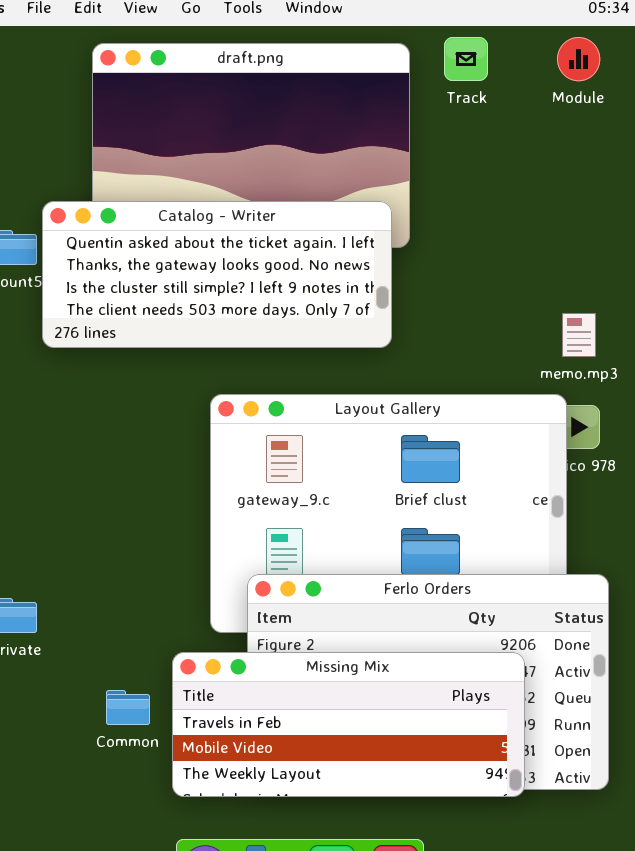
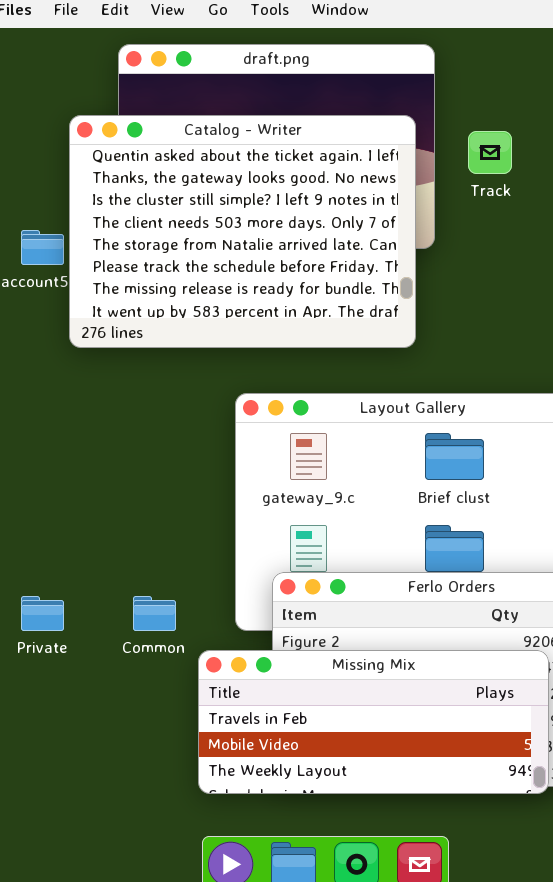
Track: [444,37,488,81] -> [468,131,512,174], moved
Catalog - Writer: [42,201,392,348] -> [69,115,416,348], resized
Common: [106,690,150,725] -> [133,596,176,631], moved

